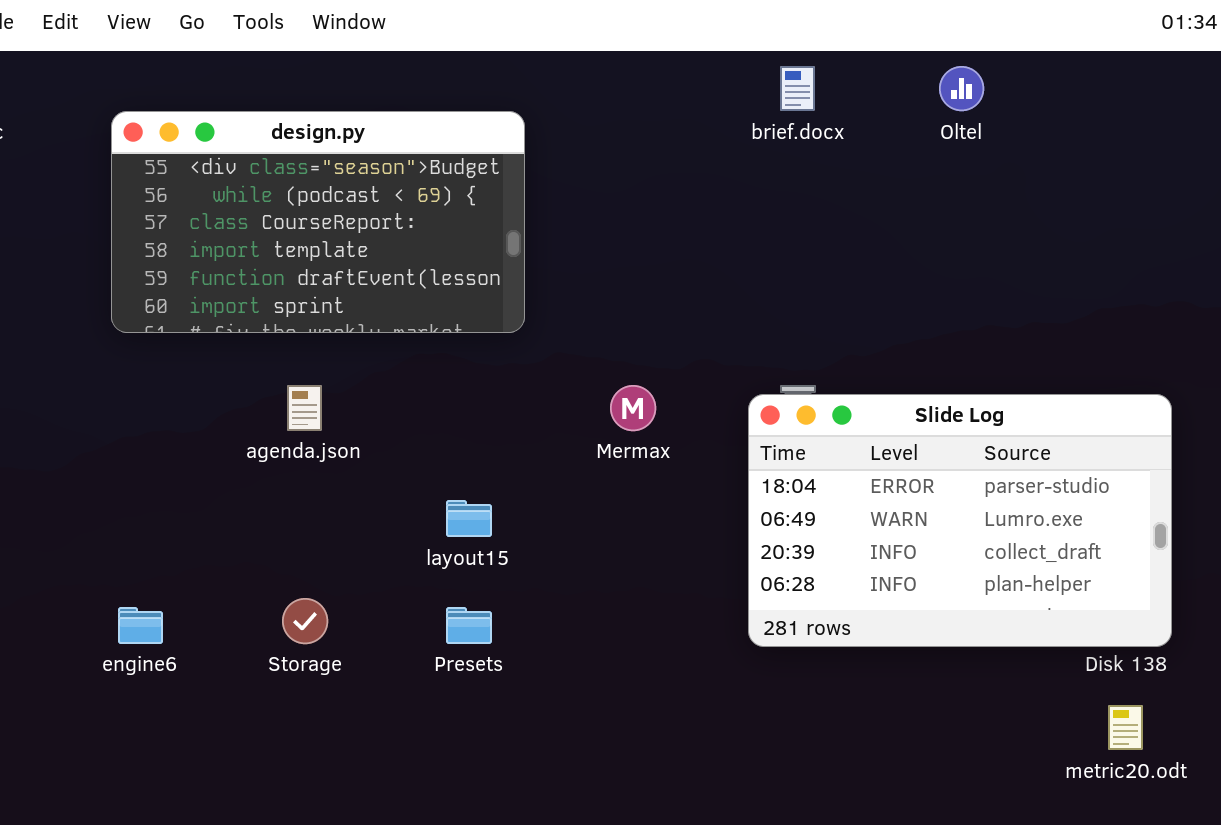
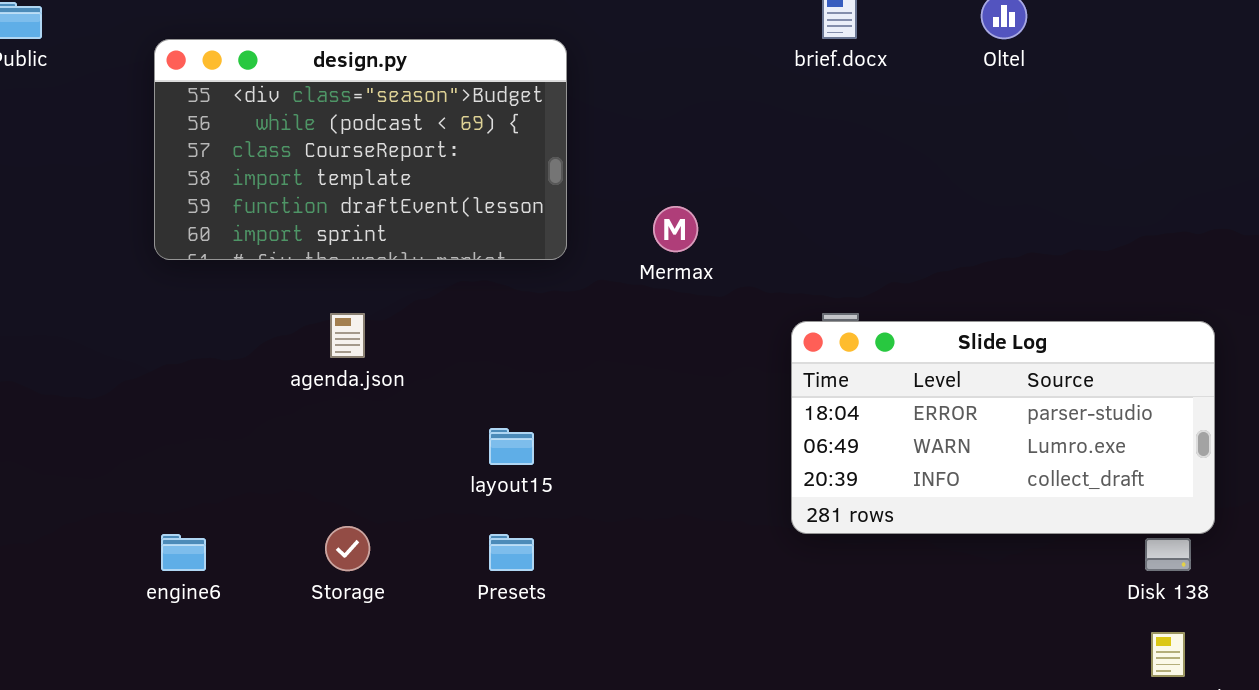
Mermax: [610,385,656,431] -> [653,206,698,252], moved
Slide Log: [748,394,1172,647] -> [791,321,1215,534], resized

